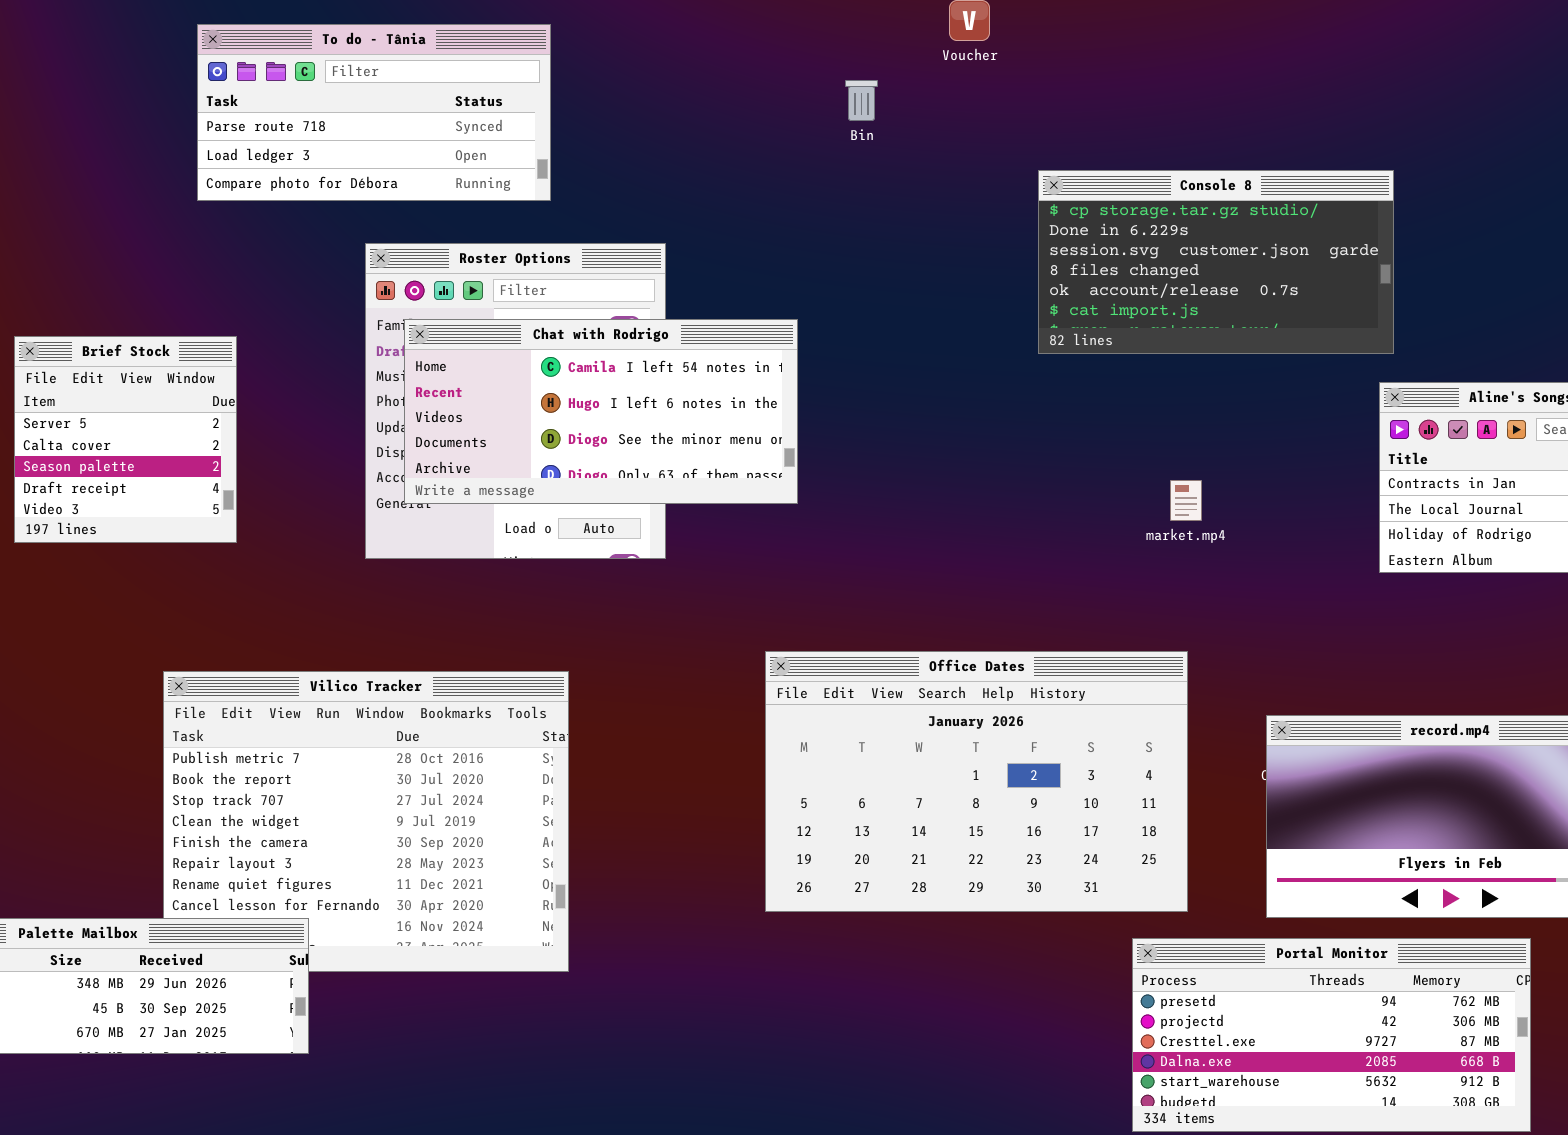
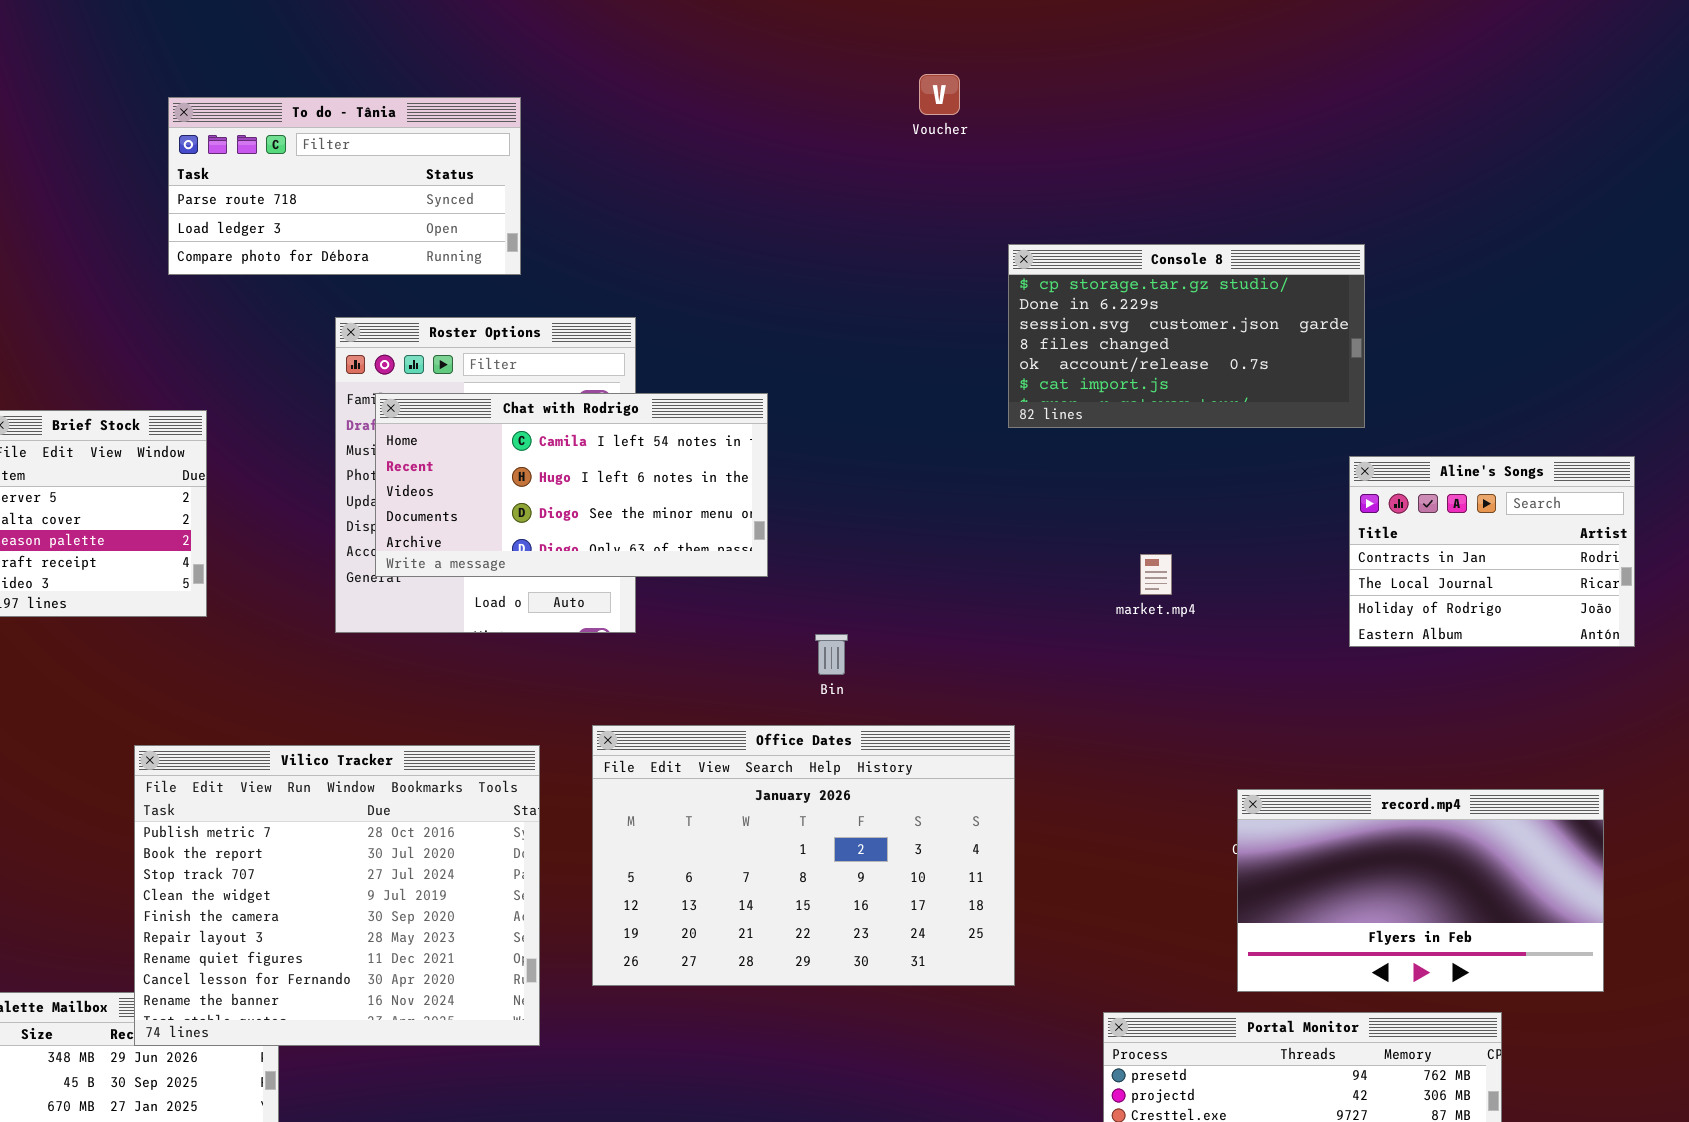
Bin: [845,80,878,121] -> [815,634,848,675], moved
Office Dates: [765,651,1188,912] -> [592,725,1015,986], moved
Vilico Tracker: [163,671,569,972] -> [134,745,540,1046], raised

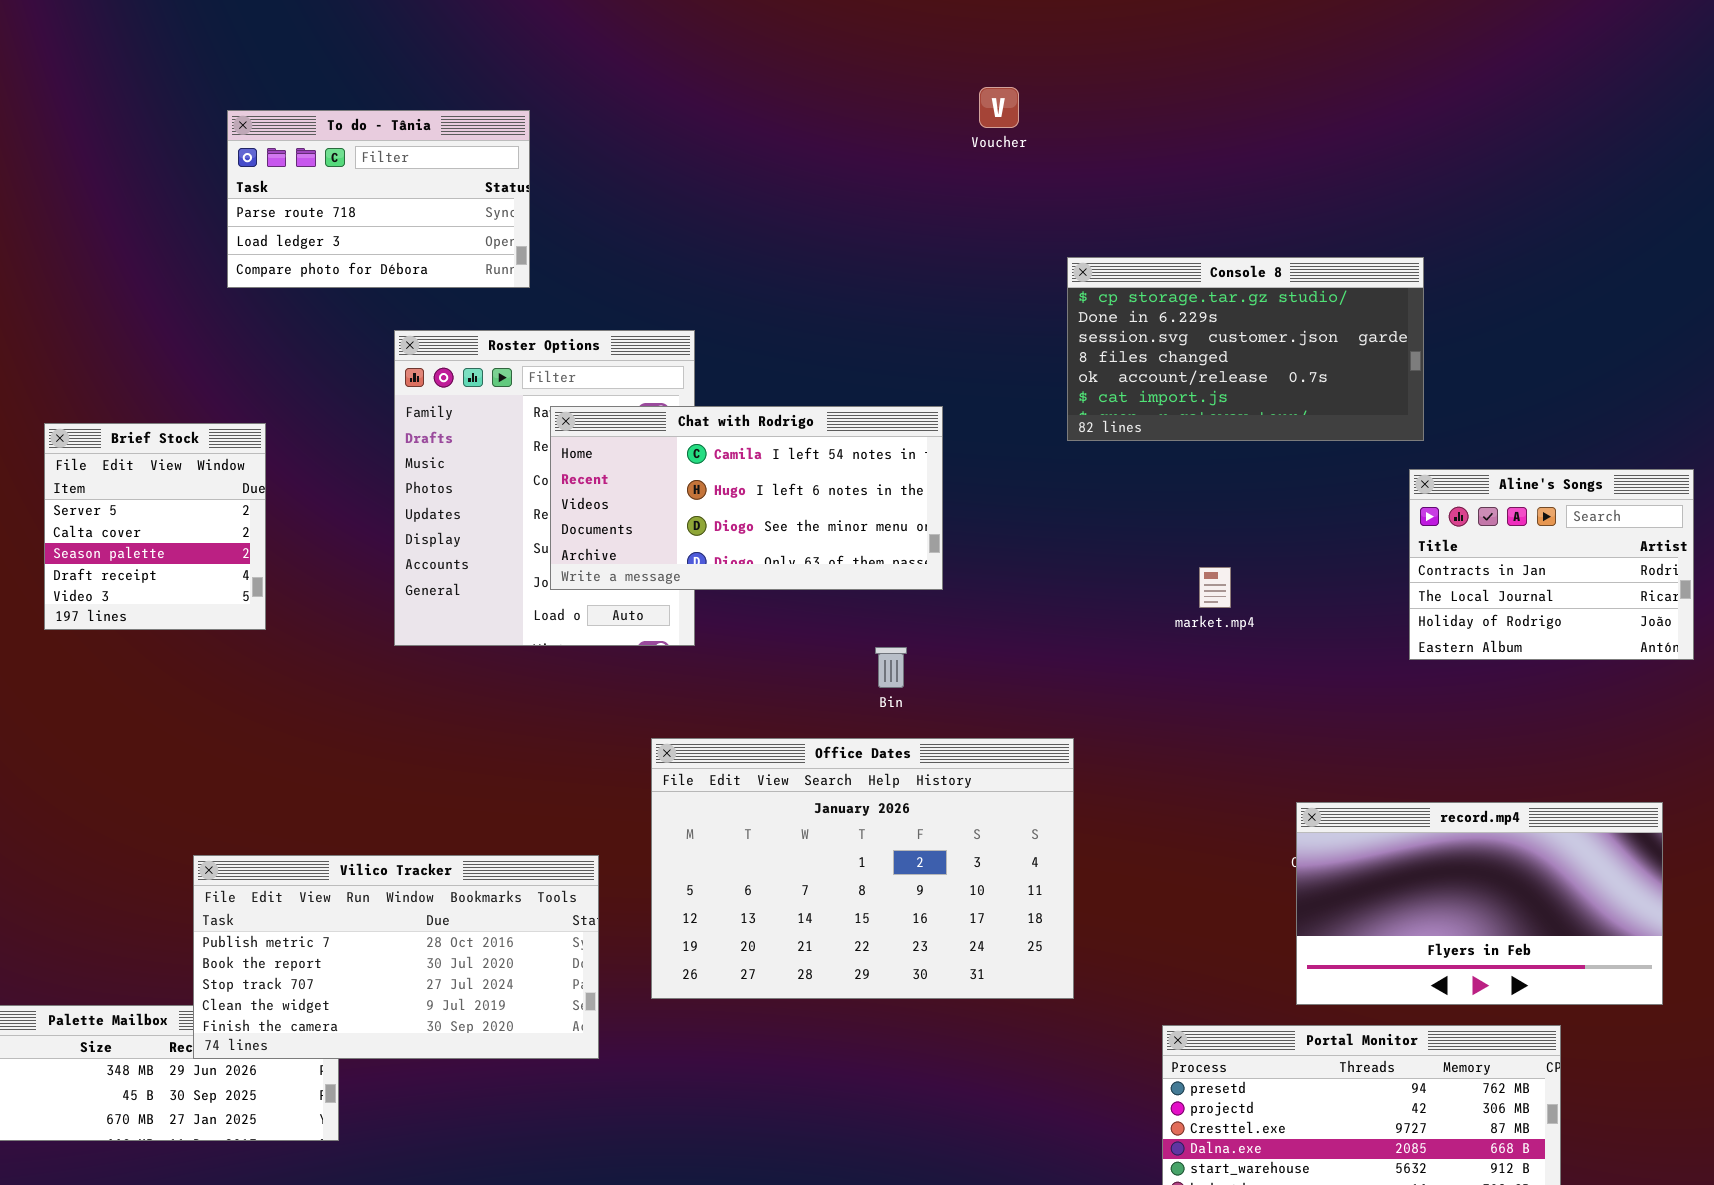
To do - Tânia: [168,97,521,275] -> [227,110,530,288], resized
Chat with Rodrigo: [375,393,768,577] -> [550,406,943,590], moved
Vilico Tracker: [134,745,540,1046] -> [193,855,599,1059], resized

